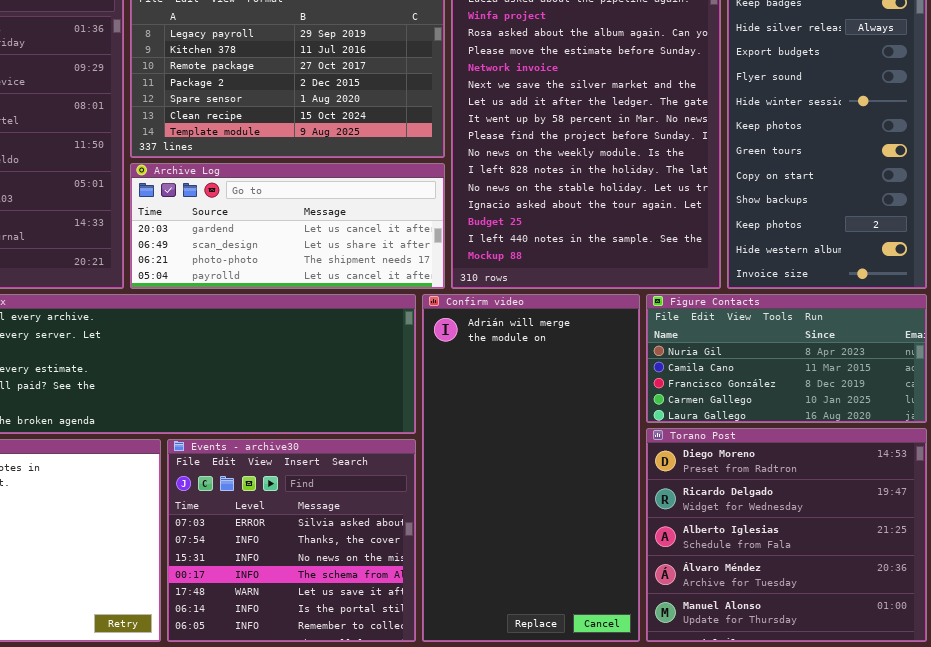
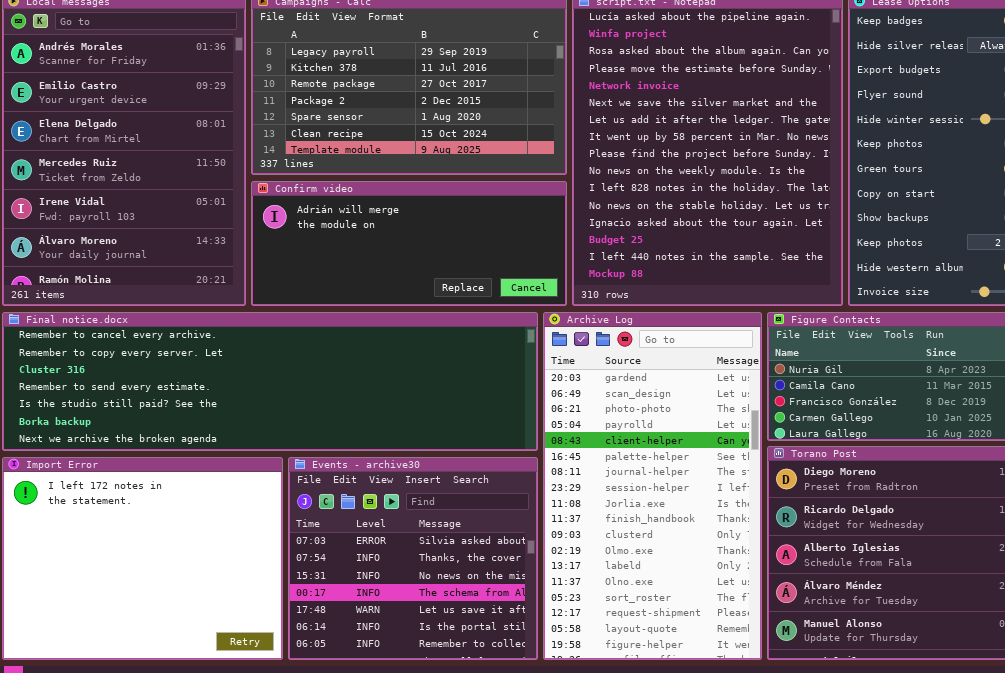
Archive Log: [130,163,445,289] -> [543,312,762,660], moved, resized
Confirm video: [422,294,640,642] -> [251,181,567,306], moved, resized

